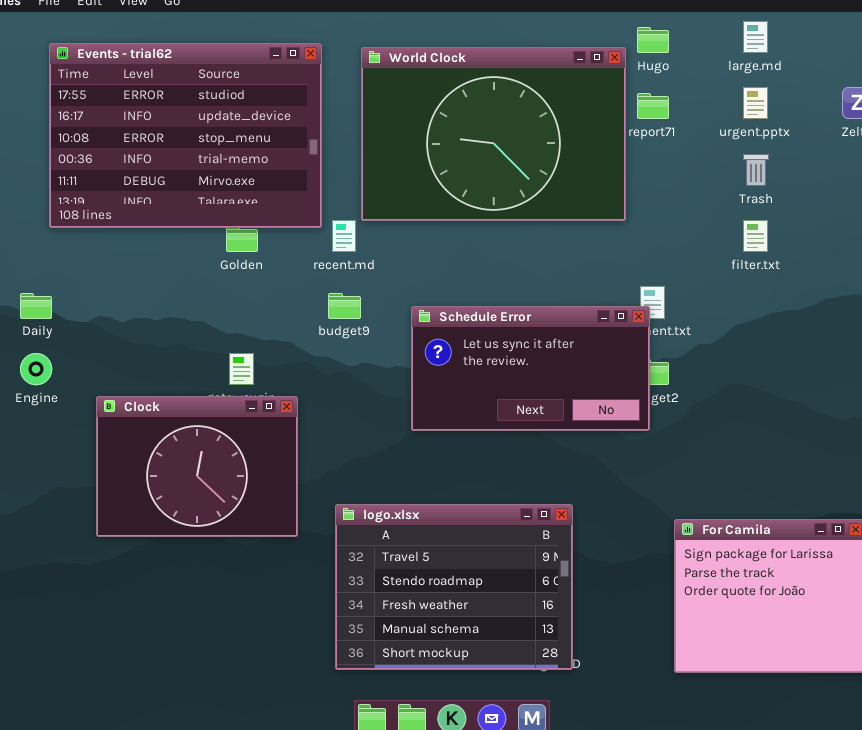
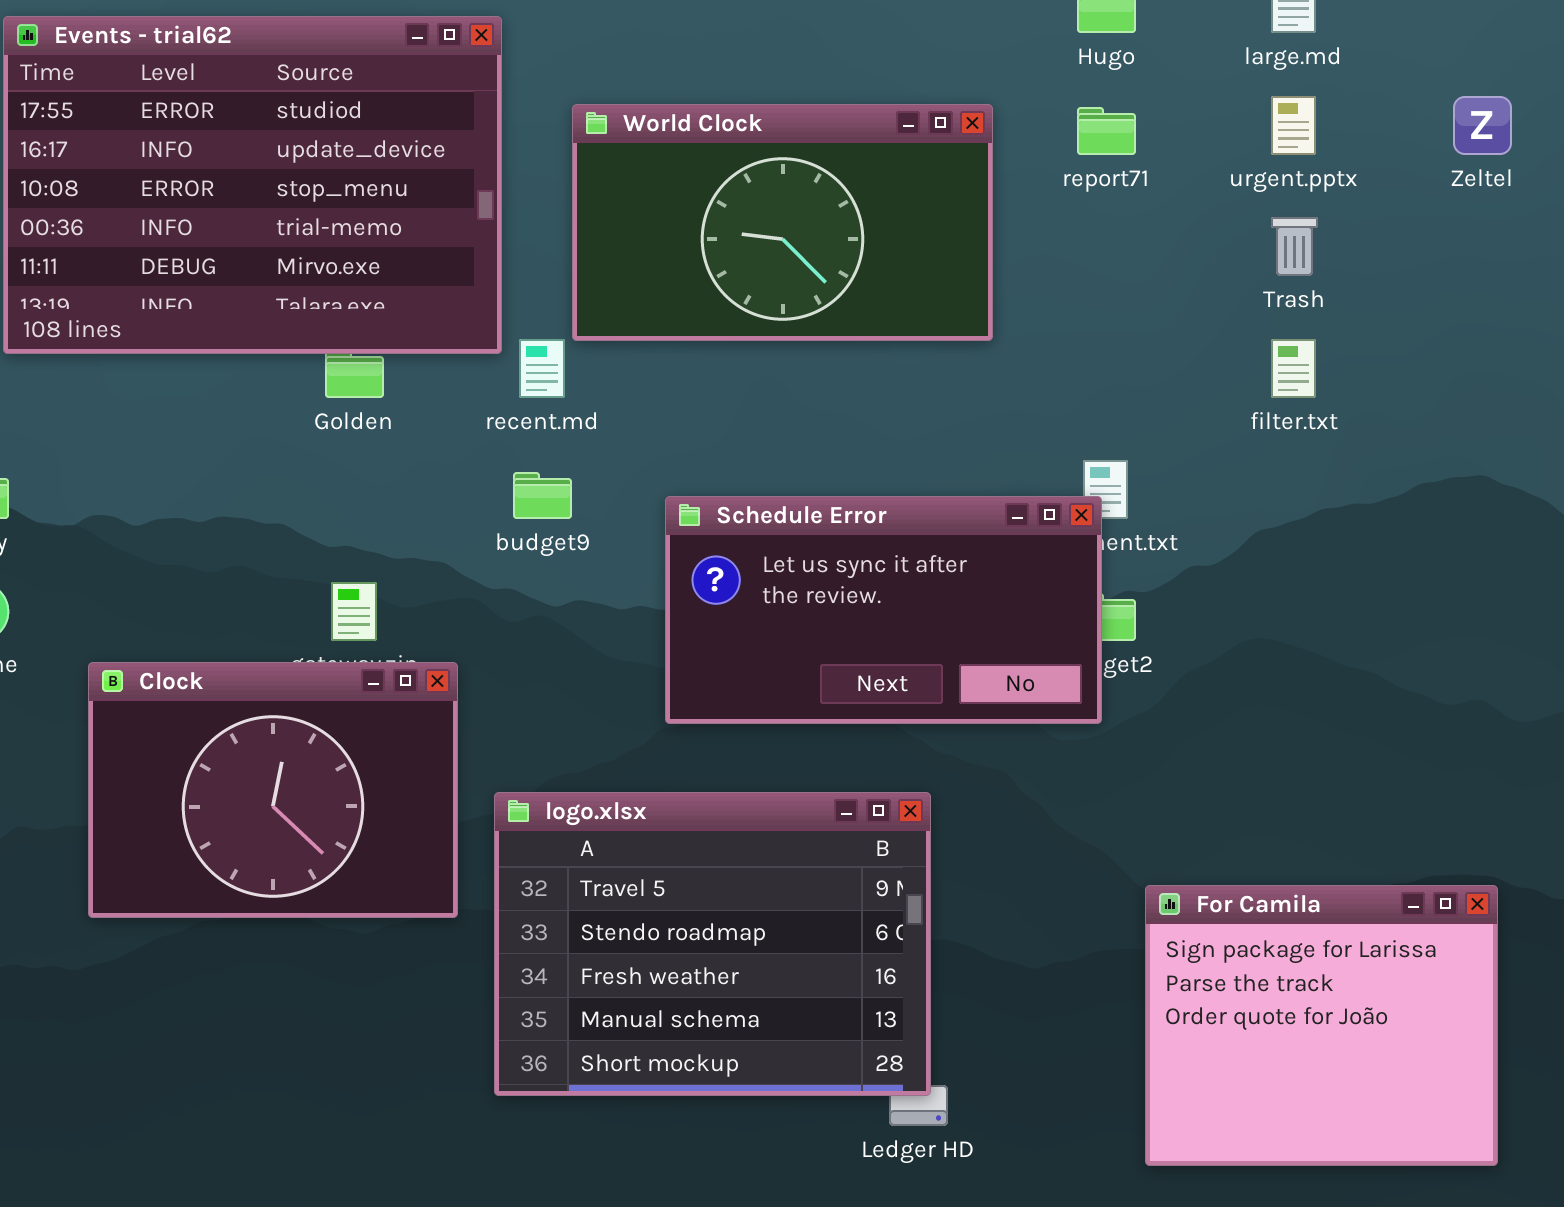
World Clock: [361,47,626,221] -> [572,104,993,341], resized
logo.xlsx: [335,504,573,670] -> [494,792,931,1096], moved

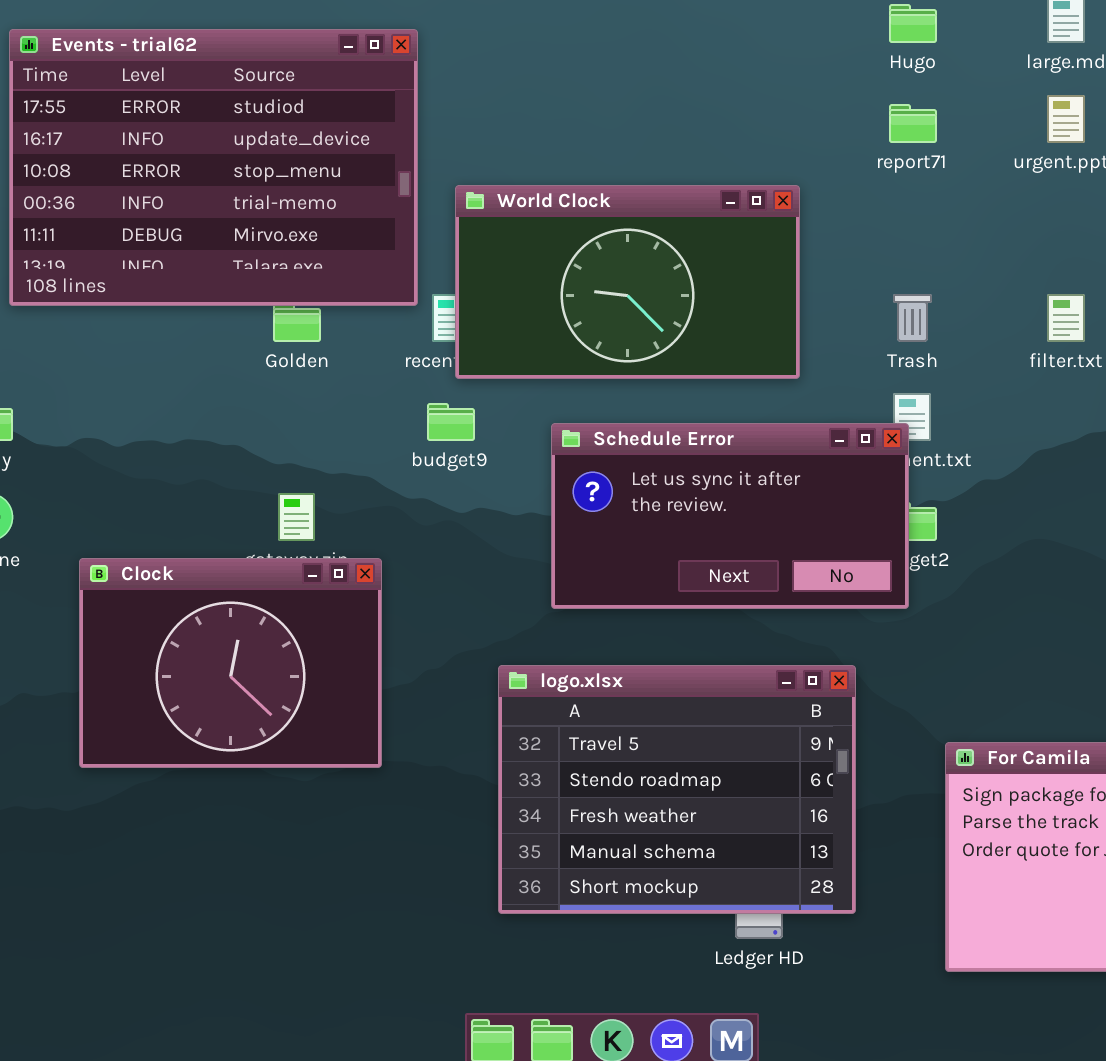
World Clock: [572,104,993,341] -> [455,185,800,379], moved
Trash: [1271,217,1318,276] -> [893,294,932,342], moved
logo.xlsx: [494,792,931,1096] -> [498,665,856,914], moved

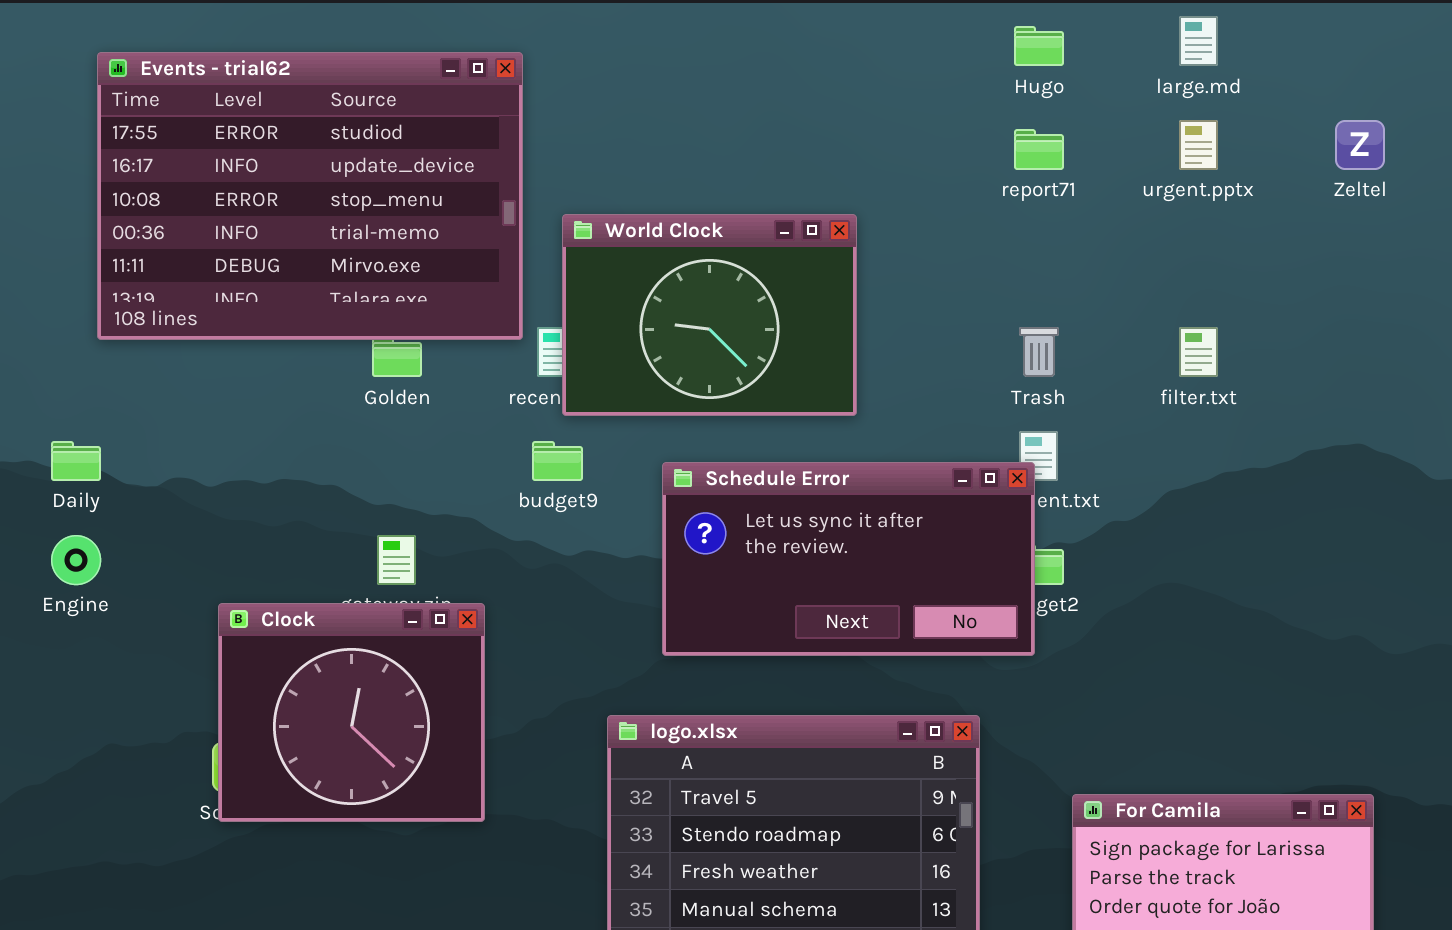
World Clock: [455,185,800,379] -> [562,214,857,416], resized
Clock: [79,558,382,768] -> [218,603,485,822], resized

